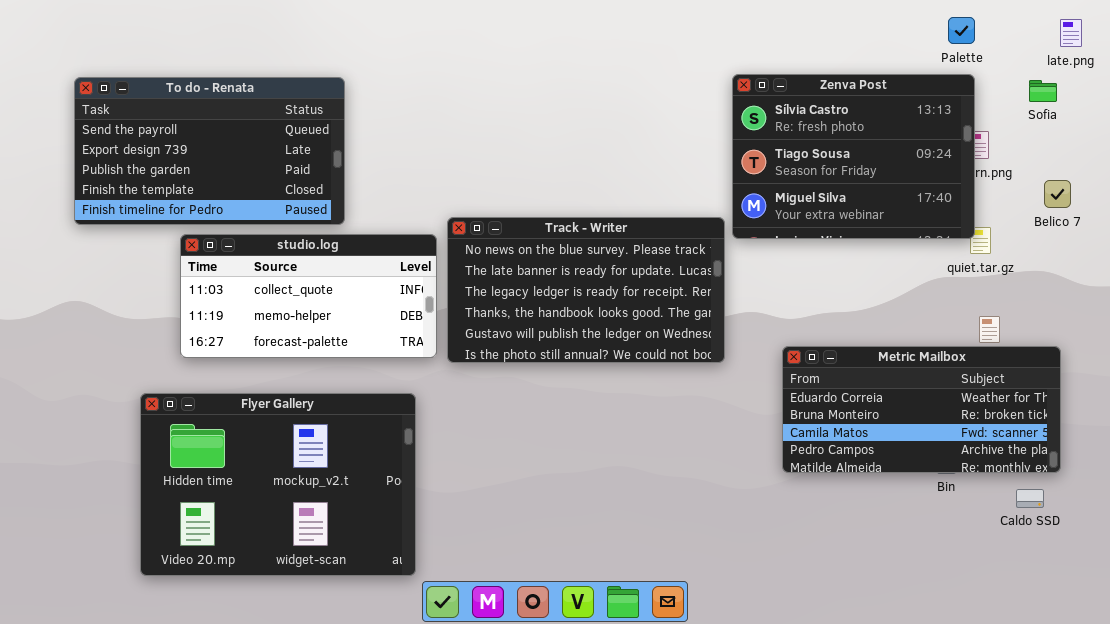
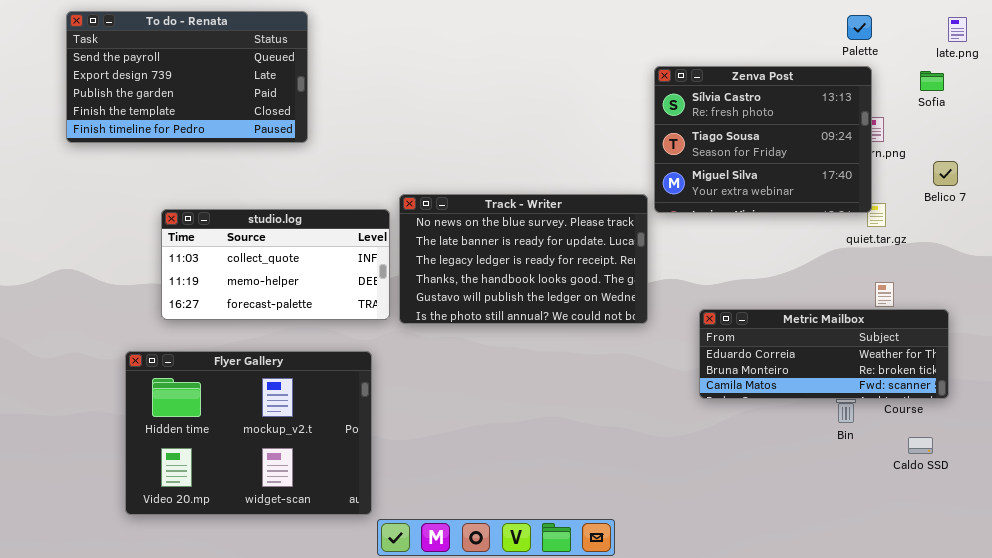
To do - Renata: [74,77,345,225] -> [66,11,308,143], moved
Metric Mailbox: [782,346,1061,473] -> [699,309,949,399], resized

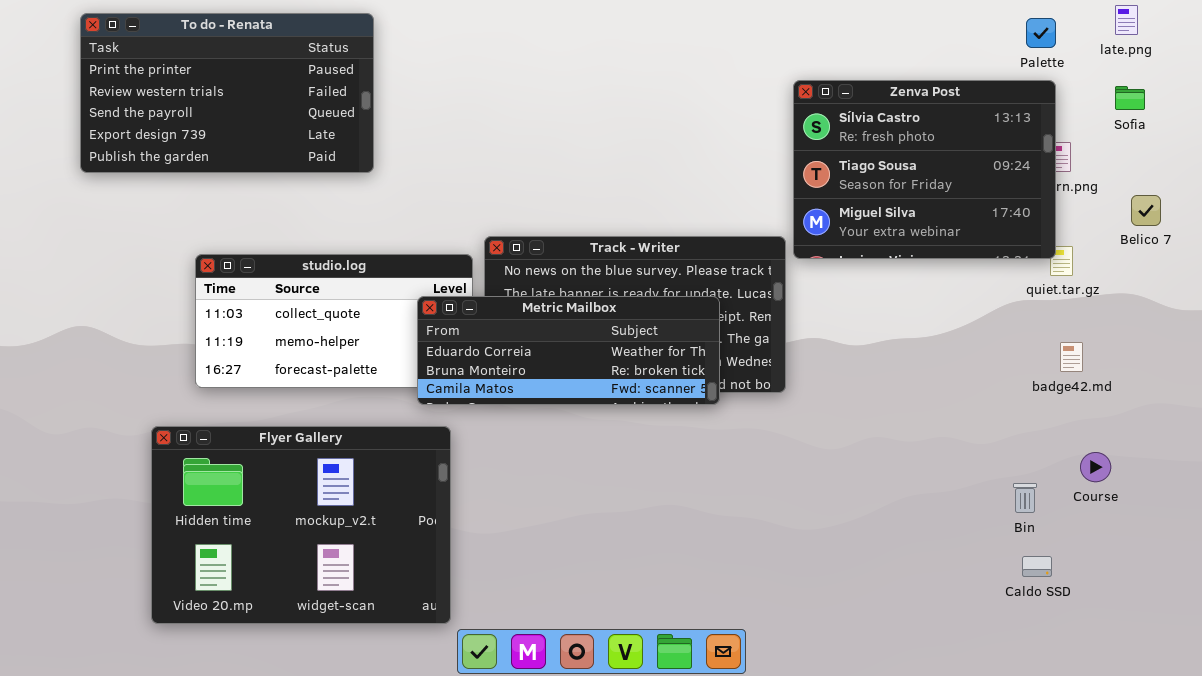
To do - Renata: [66,11,308,143] -> [80,13,374,173], scrolled up 2 rows
late.png: [948,17,967,42] -> [1115,5,1138,35], moved
Metric Mailbox: [699,309,949,399] -> [417,296,720,405], moved
Caldo SSD: [908,437,933,454] -> [1022,556,1052,577], moved

